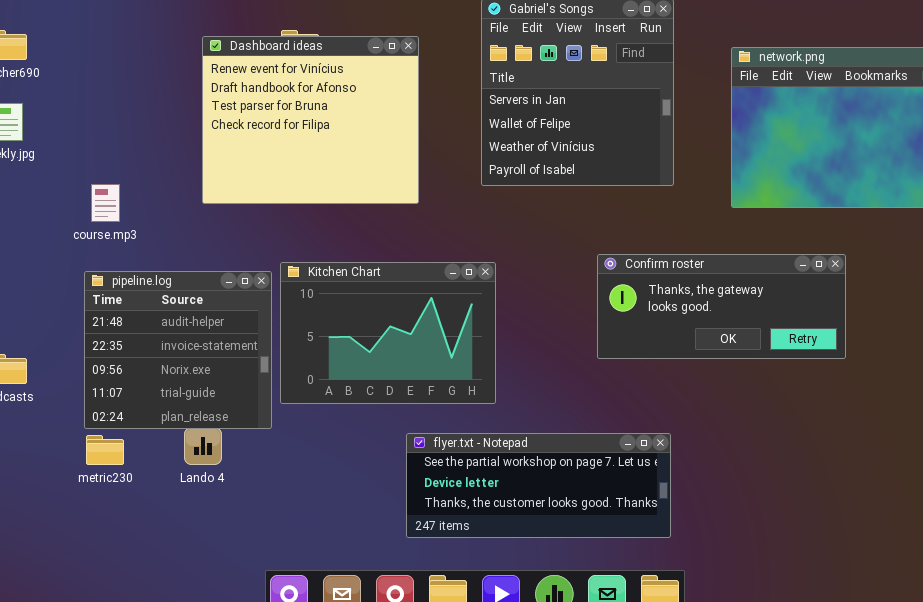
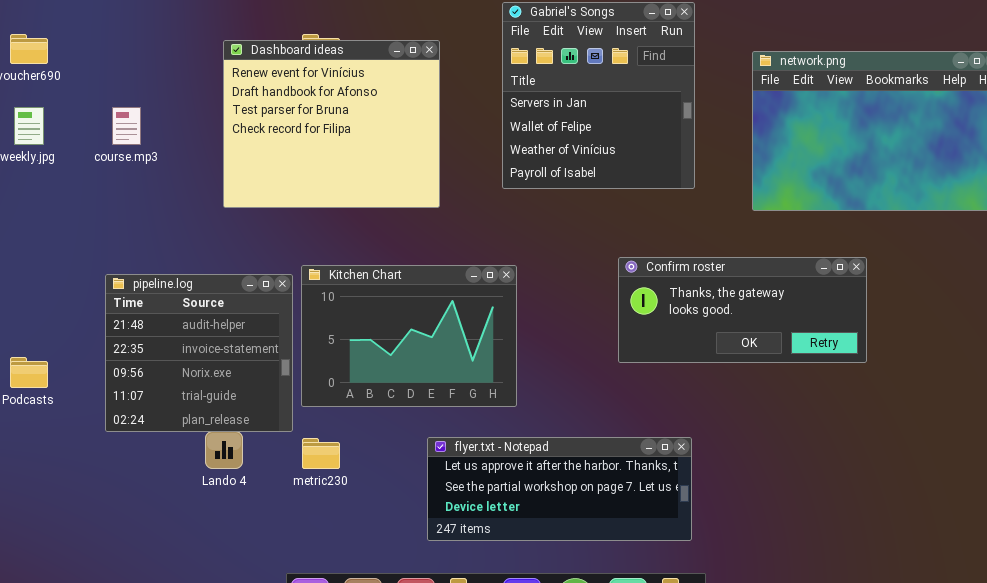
course.mp3: [91,184,120,222] -> [112,107,141,145], moved
flyer.txt - Notepad: [406,433,671,538] -> [427,437,692,541], scrolled up 1 row
metric230: [86,435,124,465] -> [302,438,340,469], moved

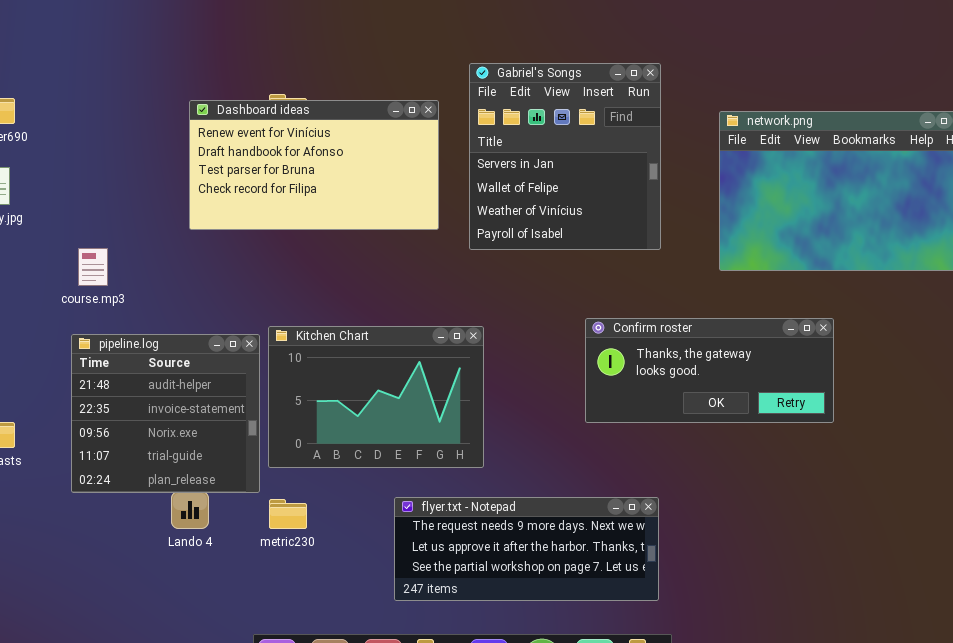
Dashboard ideas: [223,40,440,208] -> [189,100,439,230], resized
course.mp3: [112,107,141,145] -> [78,248,108,286], moved
flyer.txt - Notepad: [427,437,692,541] -> [394,497,659,601], scrolled up 1 row

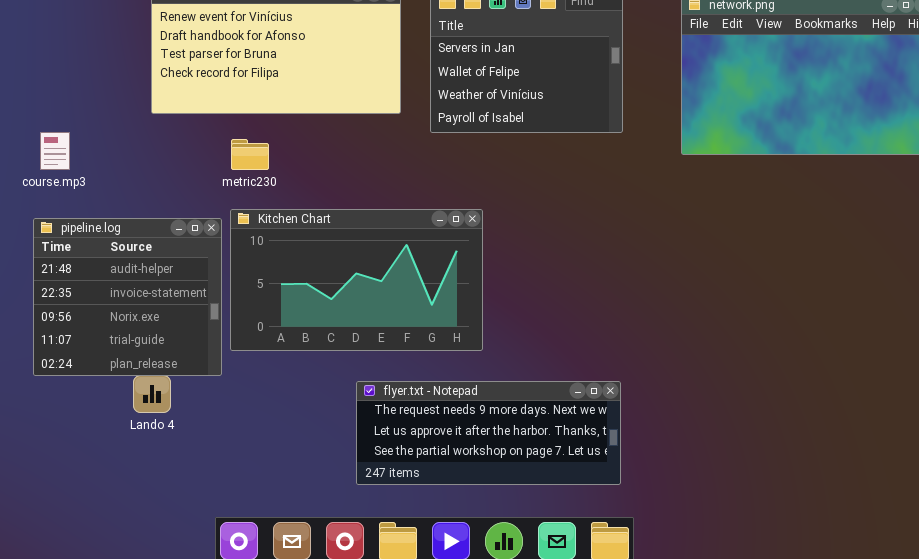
Confirm roster: [585,318,834,423] -> none, closed
Kitchen Chart: [268,326,484,468] -> [230,209,483,351], resized
metric230: [269,499,307,529] -> [231,139,269,170], moved

